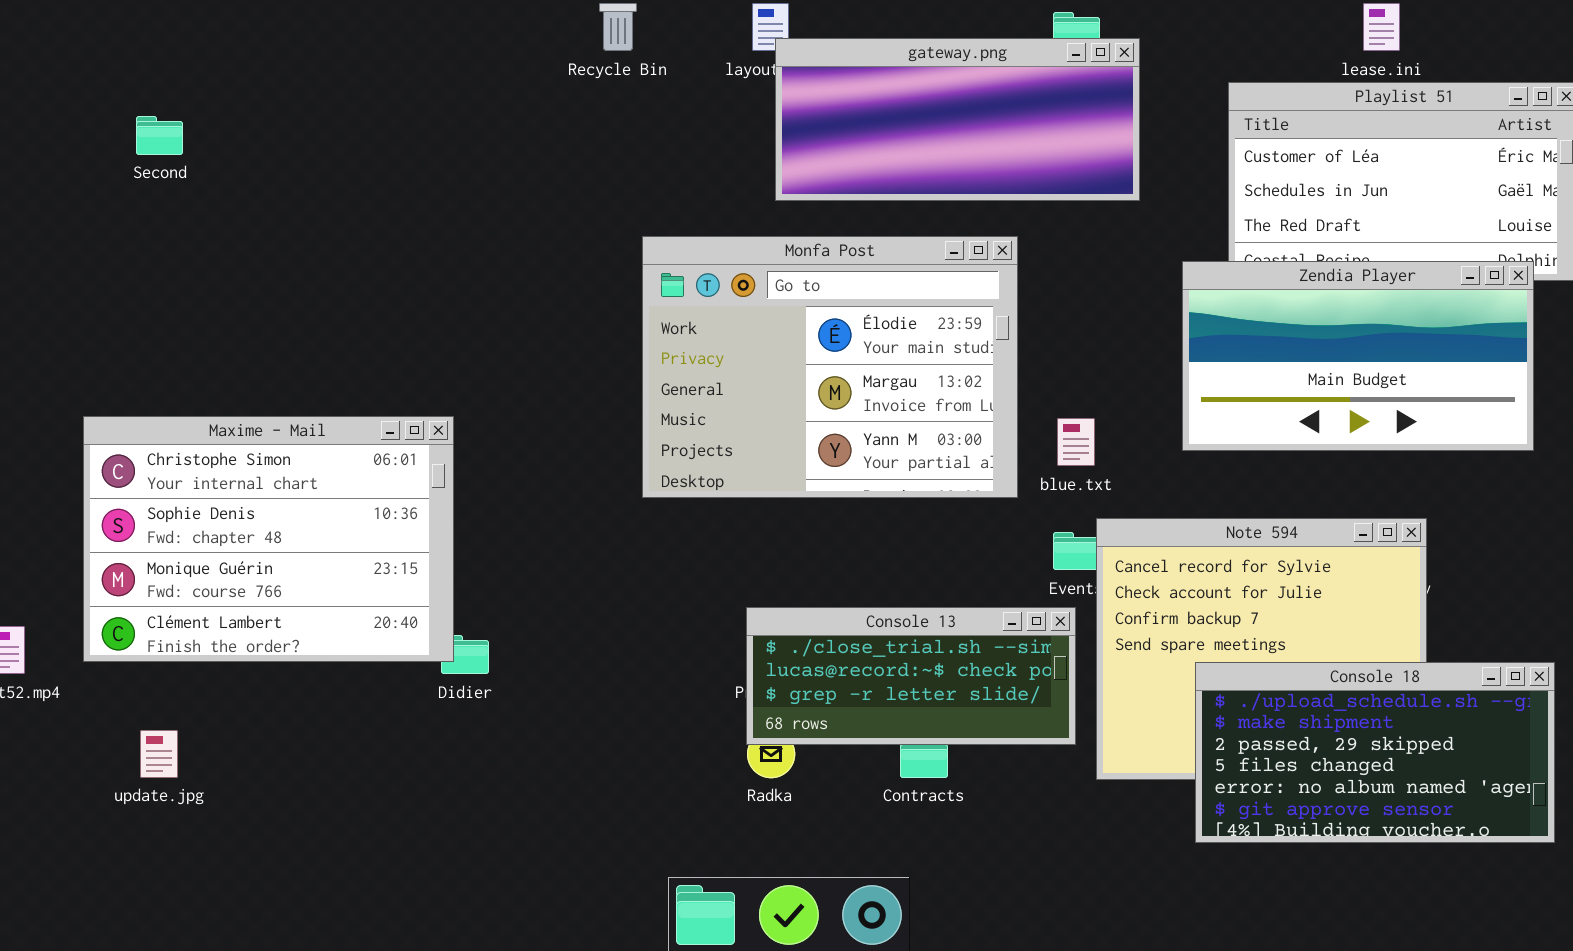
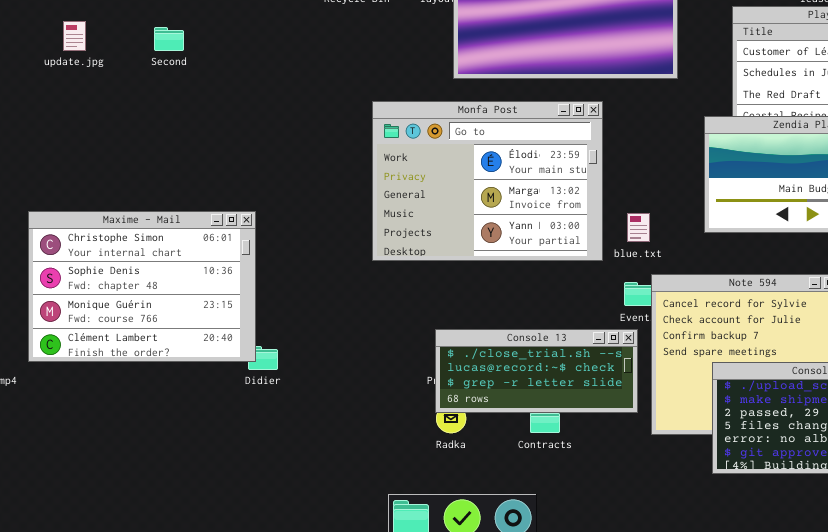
Second: [136,116,183,155] -> [154,27,184,51], moved
update.jpg: [140,730,178,778] -> [63,21,86,51], moved

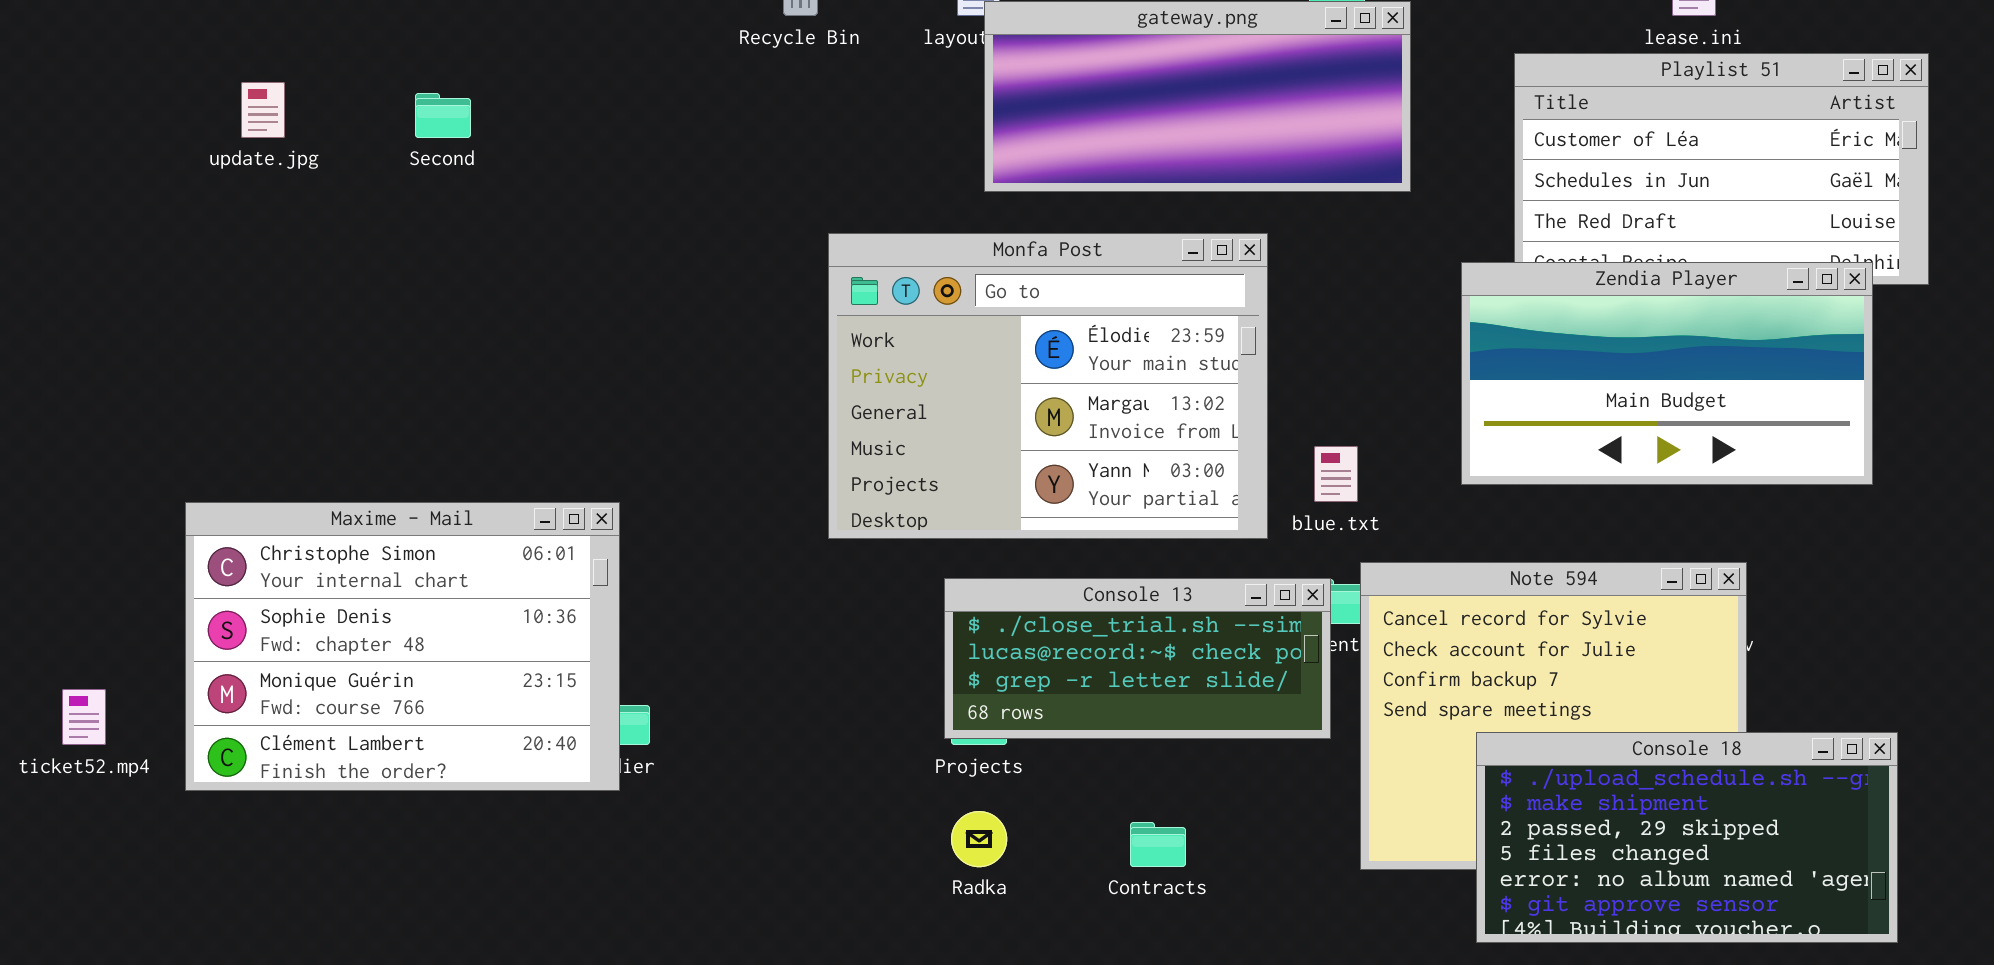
Maxime - Mail: [28,211,256,362] -> [185,502,620,791], moved
Console 13: [435,329,638,413] -> [944,578,1331,739], moved

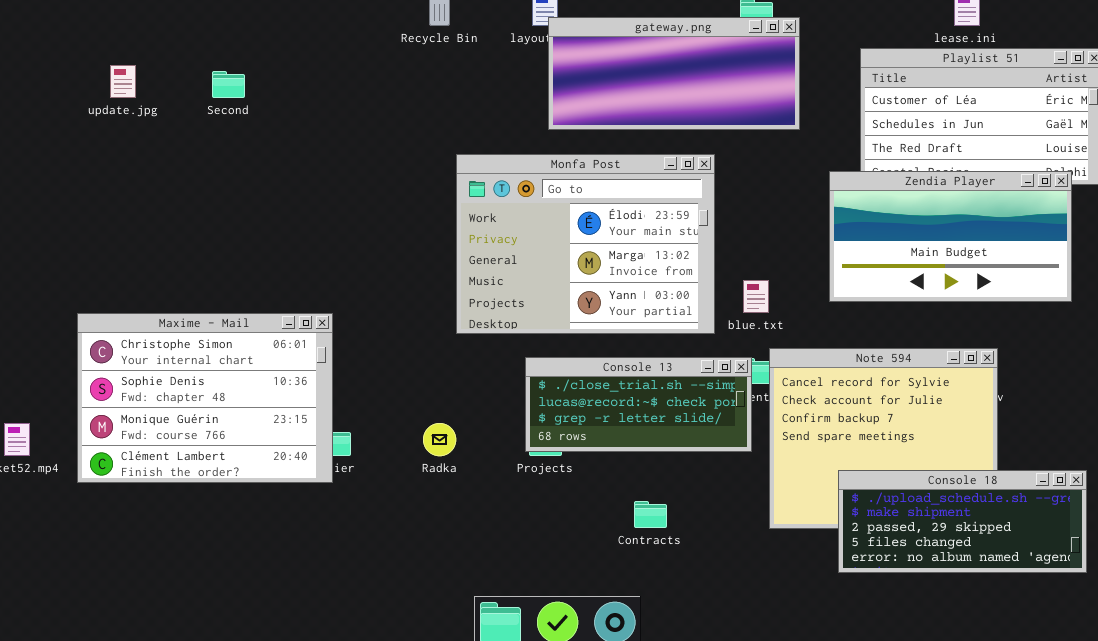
Console 18: [1476,732,1898,943] -> [838,470,1087,573], resized
Radka: [951,811,1007,867] -> [423,423,456,456], moved

